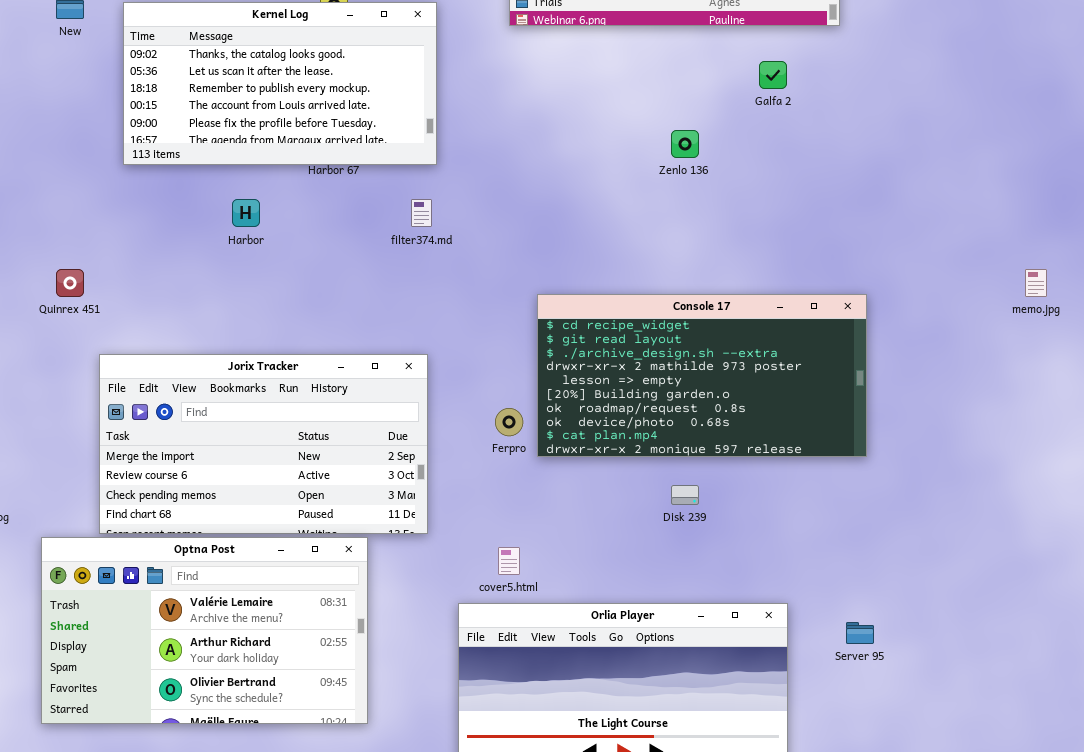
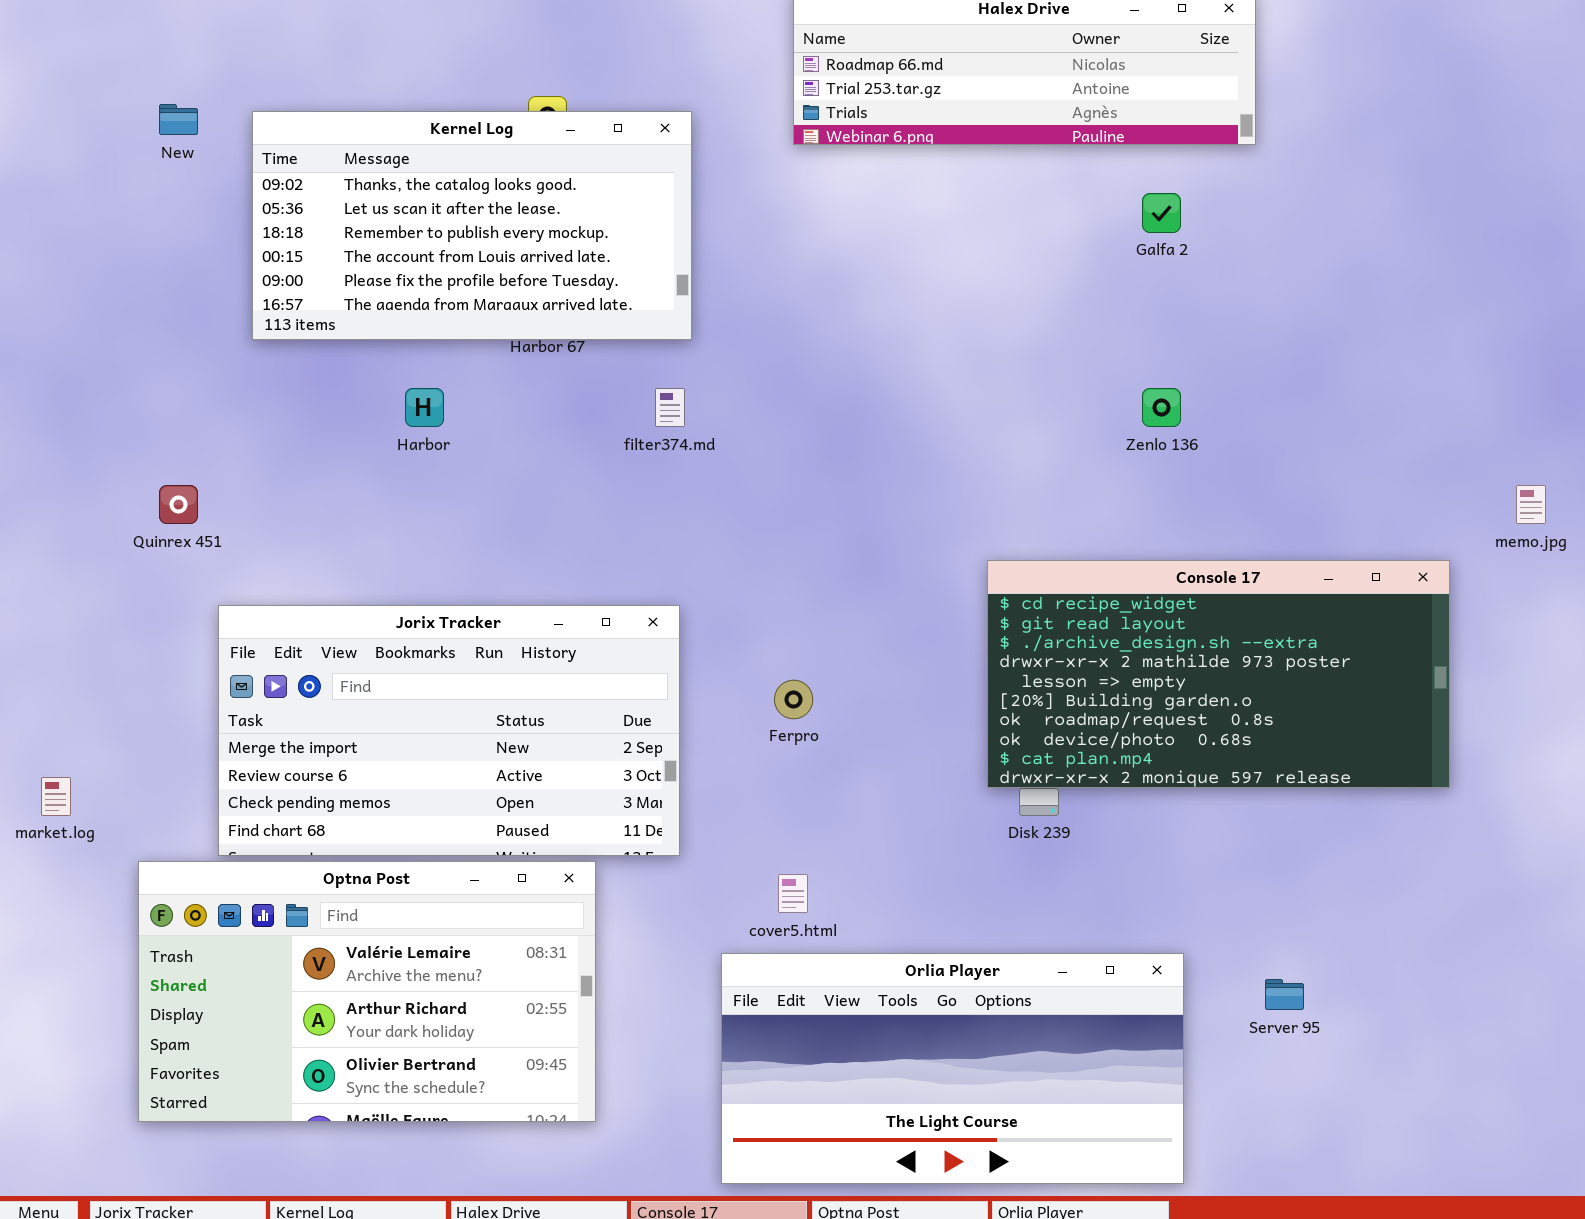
Zenlo 136: [671,130,699,158] -> [1142,388,1181,427], moved
Console 17: [537,294,867,457] -> [987,560,1450,788], moved

